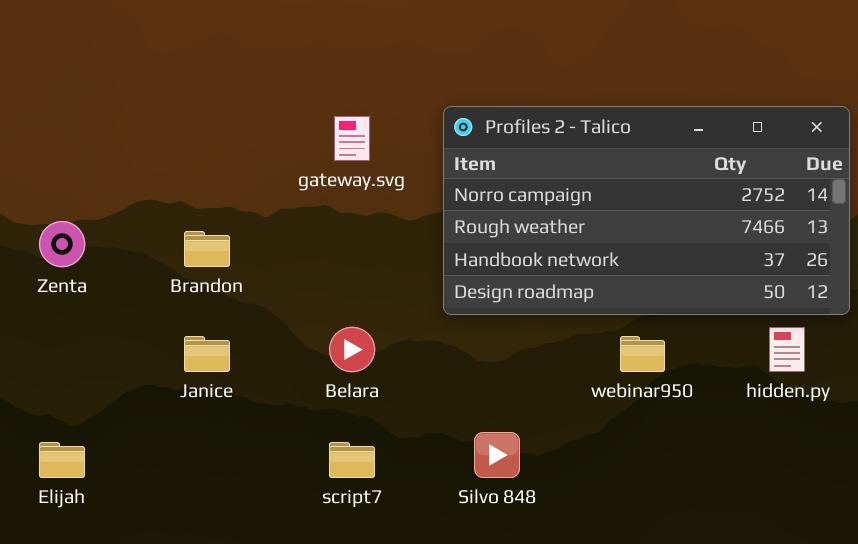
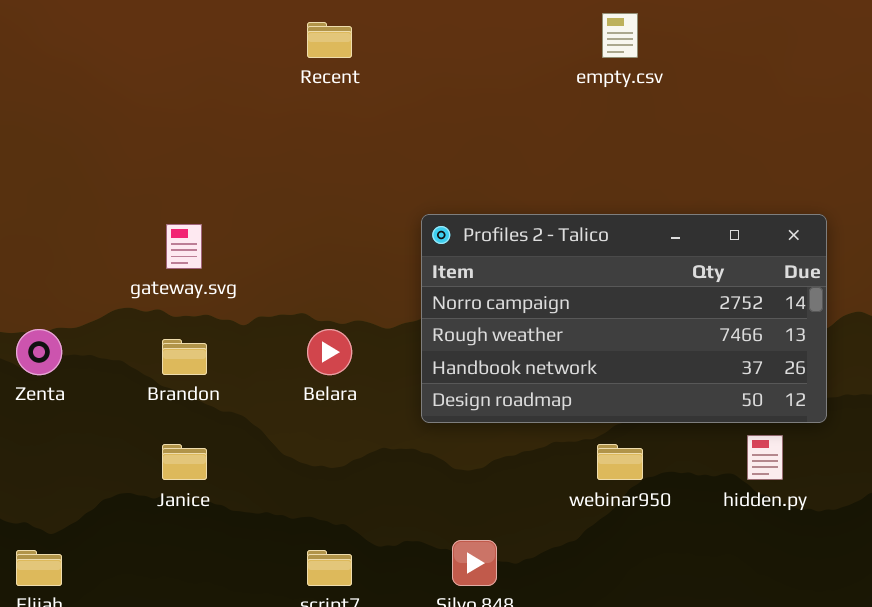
gateway.svg: [334,116,370,161] -> [166,224,202,269], moved
Belara: [329,327,375,372] -> [307,329,352,375], moved

